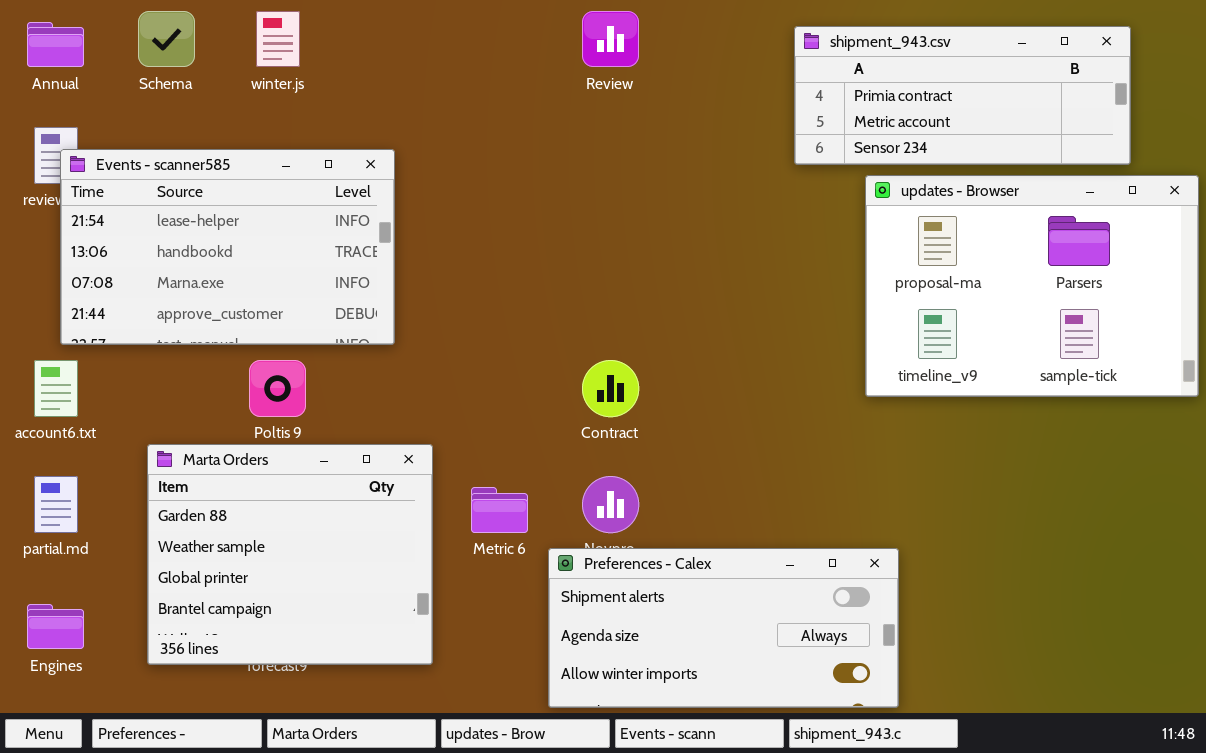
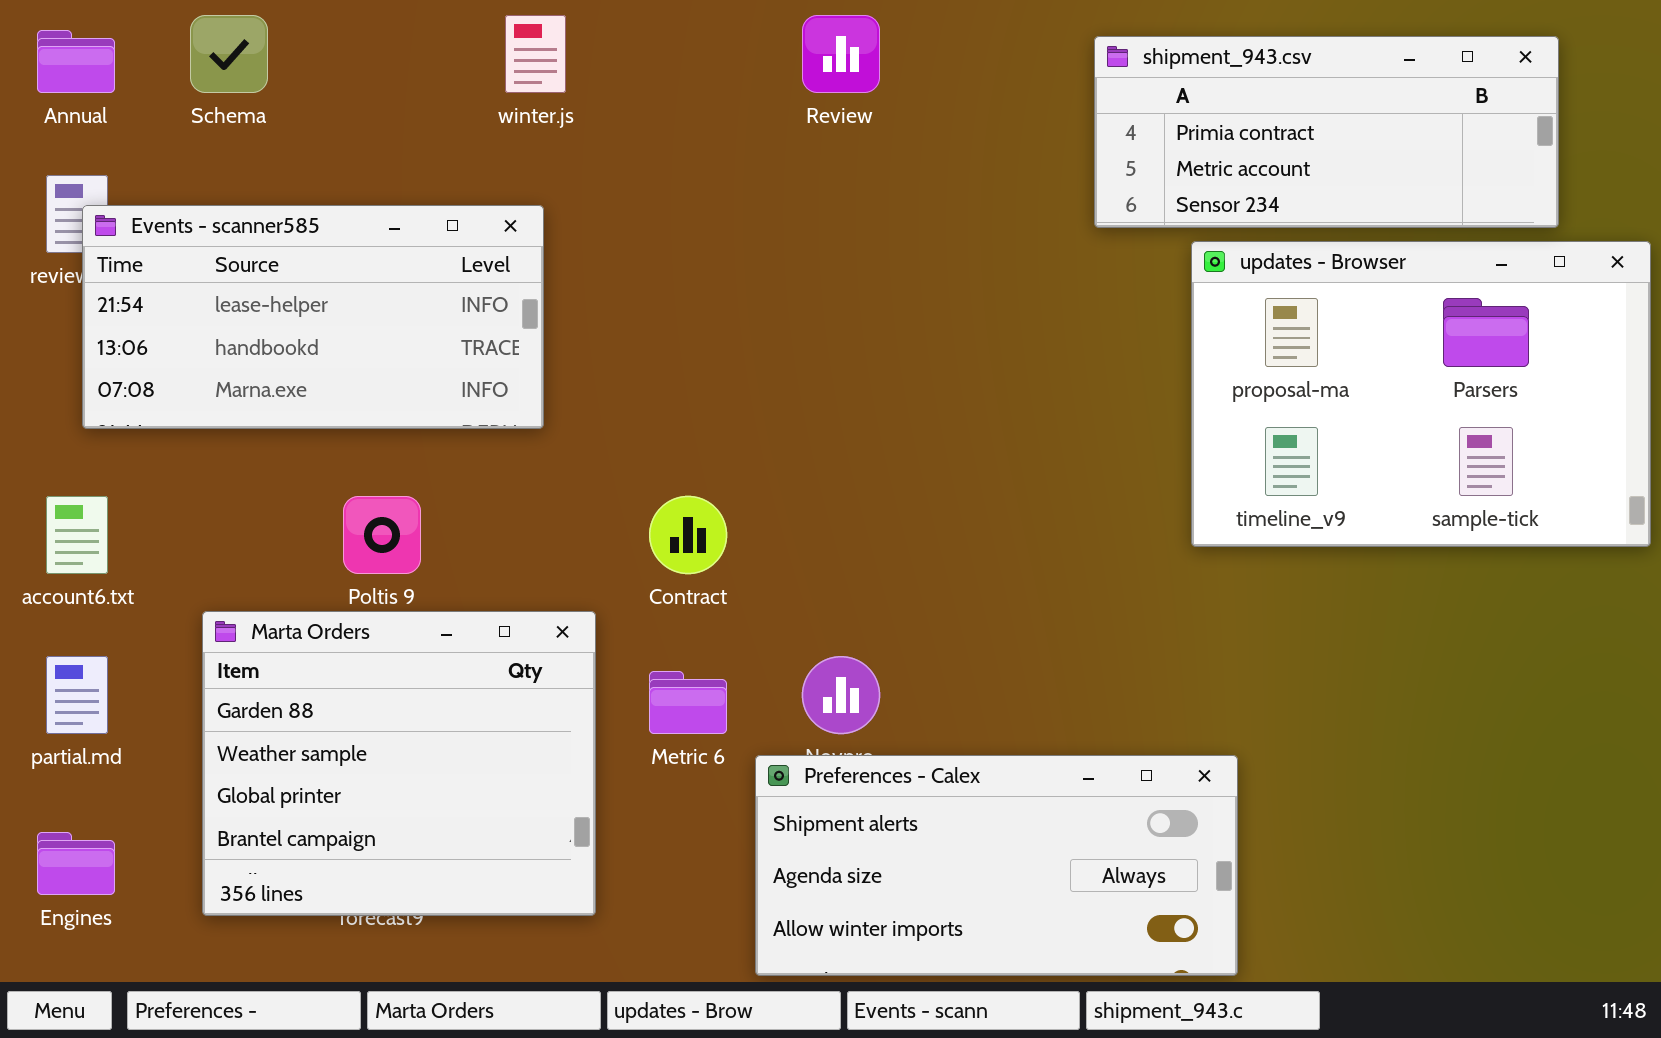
winter.js: [256,11,300,67] -> [505,15,566,93], moved
Events - scanner585: [60,149,395,345] -> [82,205,544,429], resized
Contract: [582,360,639,417] -> [649,496,727,574], moved

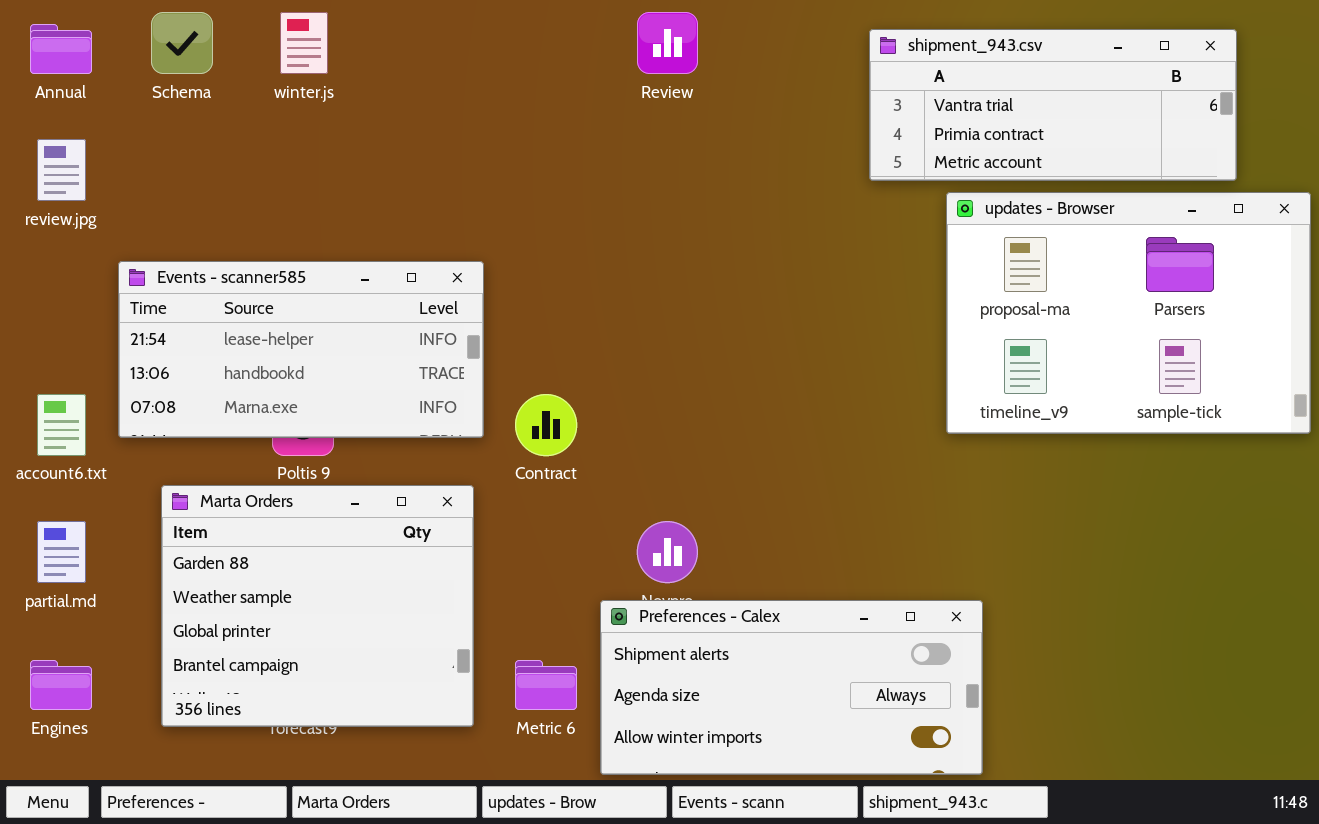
winter.js: [505,15,566,93] -> [280,12,328,74], moved
shipment_943.csv: [1094,36,1559,228] -> [869,29,1237,181], scrolled up 1 row
Events - scanner585: [82,205,544,429] -> [118,261,484,438], moved
Metric 6: [649,671,727,734] -> [515,660,577,710], moved

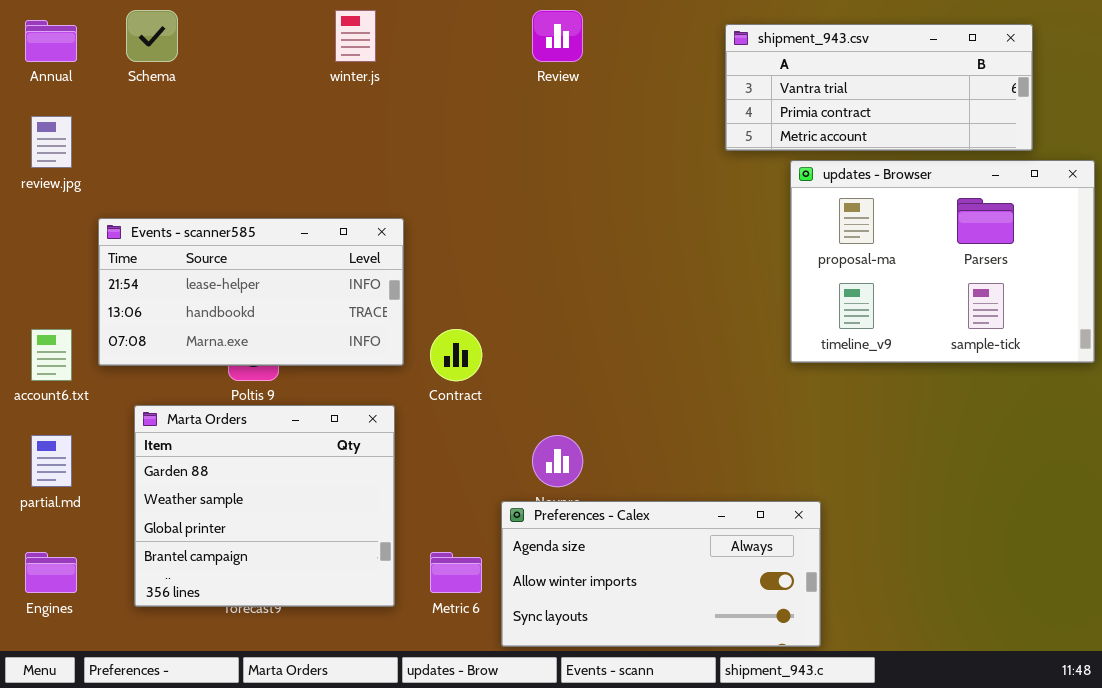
winter.js: [280,12,328,74] -> [335,10,376,62], moved
Preferences - Calex: [600,600,983,775] -> [501,501,821,647], scrolled down 1 row

